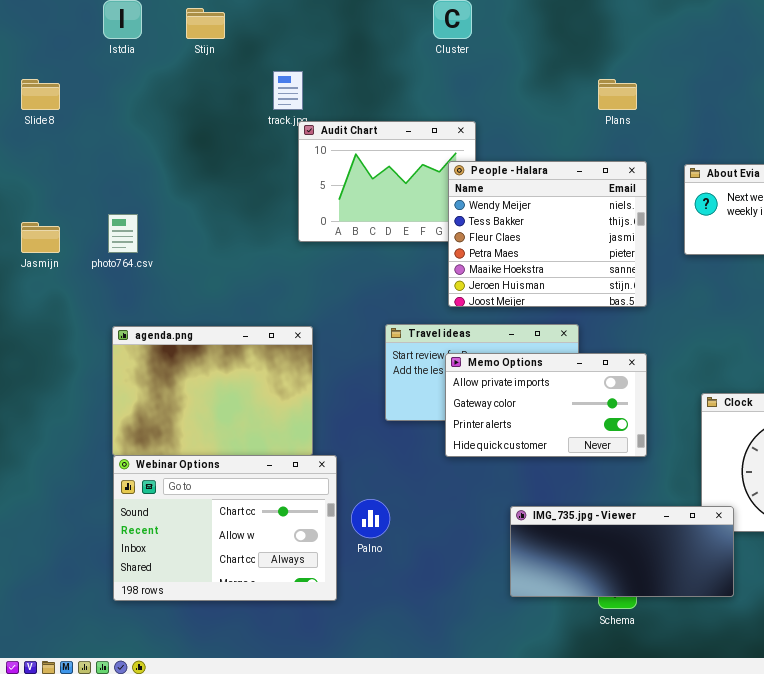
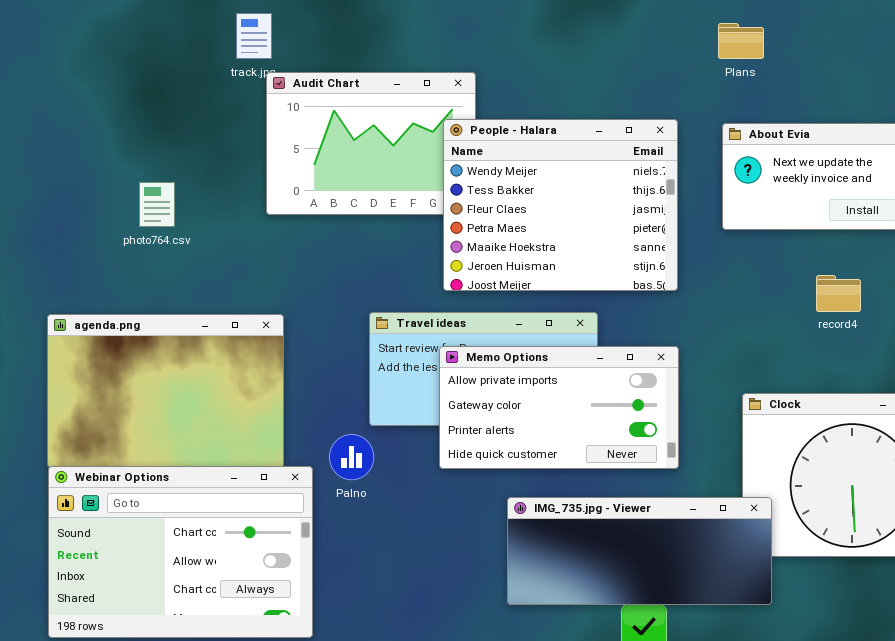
Plans: [598,79,637,110] -> [718,23,764,59], moved
photo764.csv: [108,214,138,253] -> [139,182,175,227], moved
Palno: [351,499,390,538] -> [329,434,374,480], moved
IMG_735.jpg - Viewer: [510,506,734,597] -> [507,497,772,605], moved

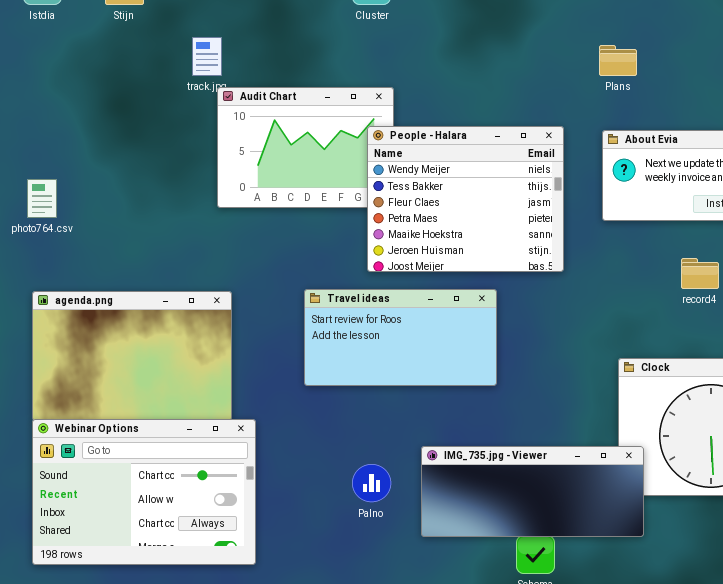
photo764.csv: [139,182,175,227] -> [27,179,57,218], moved
Memo Options: [439,346,679,469] -> none, closed
Palno: [329,434,374,480] -> [352,464,391,502], moved

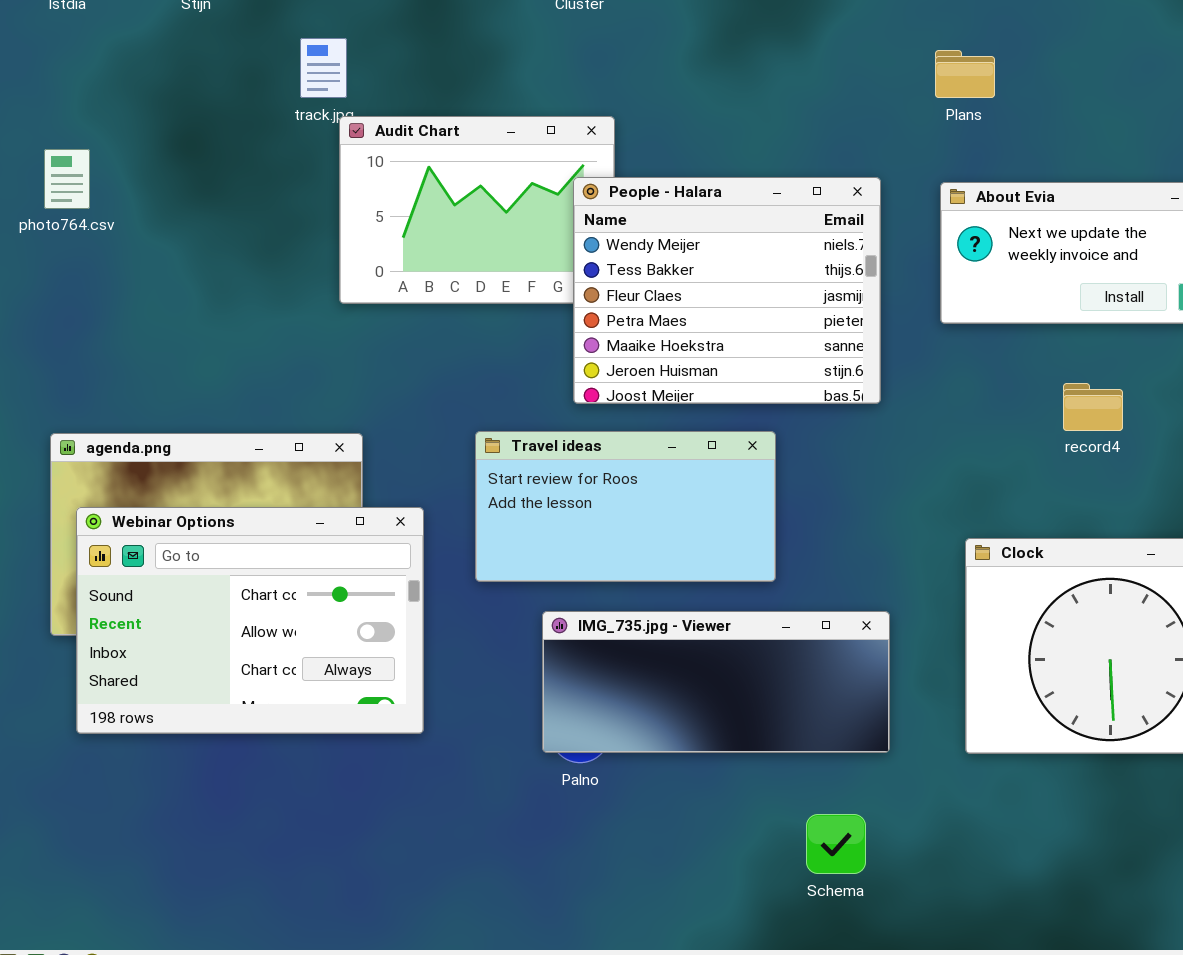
photo764.csv: [27,179,57,218] -> [44,149,90,209], moved
Webinar Options: [32,419,256,565] -> [76,507,424,734], moved
IMG_735.jpg - Viewer: [421,446,644,537] -> [542,611,890,753], moved

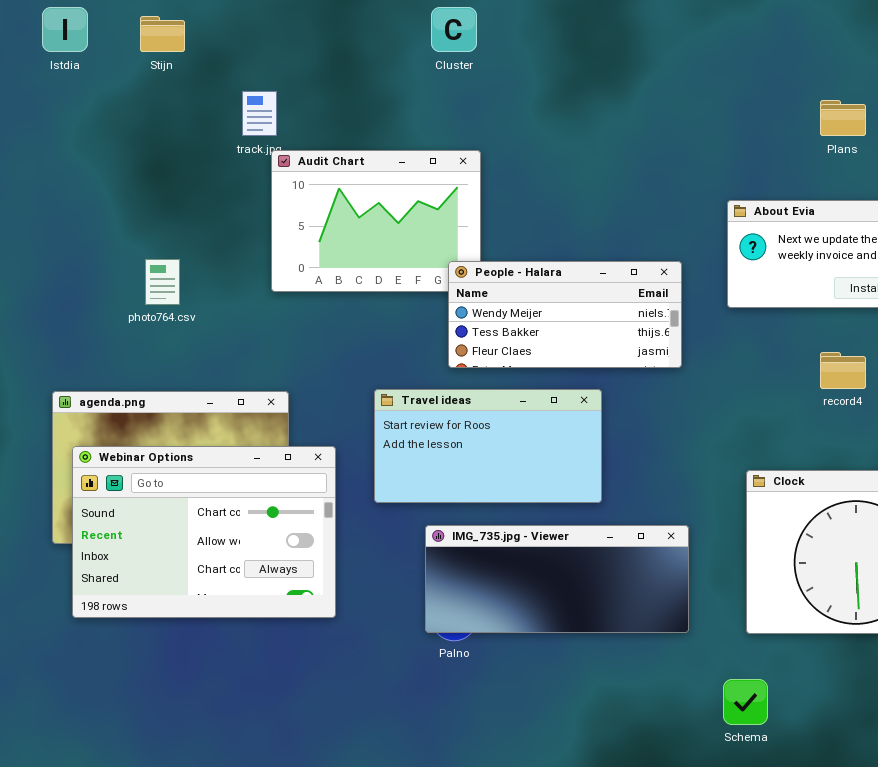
Plans: [935,50,995,98] -> [820,100,866,136], moved
photo764.csv: [44,149,90,209] -> [145,259,180,305], moved
People - Halara: [573,177,881,404] -> [448,261,682,368], resized
Schema: [806,814,866,874] -> [723,679,768,725], moved

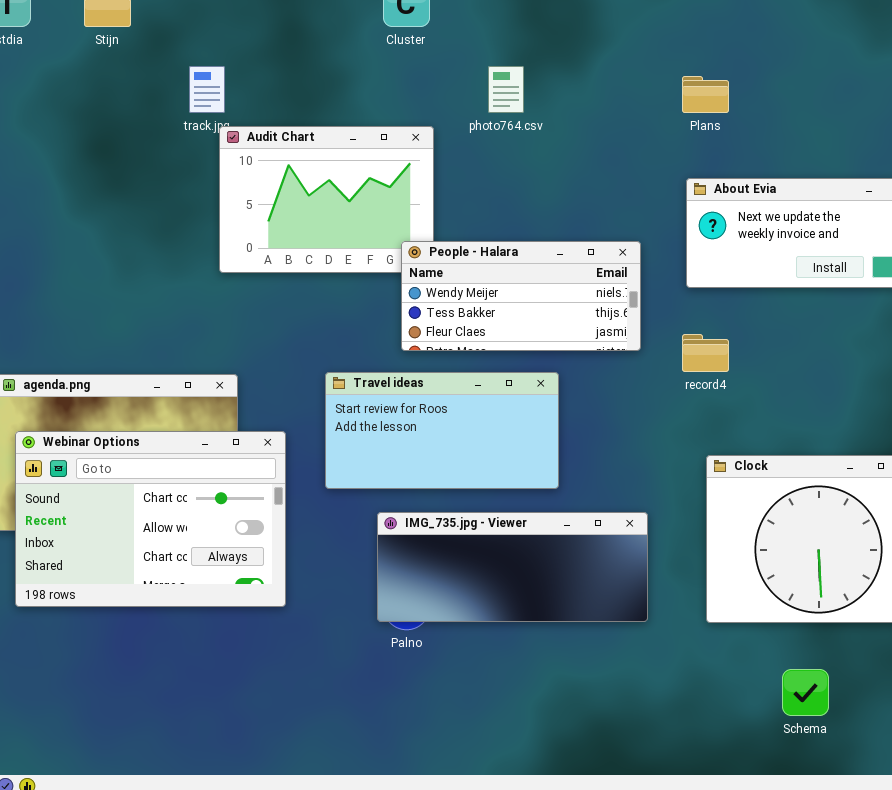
Plans: [820,100,866,136] -> [682,76,729,113], moved
photo764.csv: [145,259,180,305] -> [488,66,524,113], moved
record4: [820,352,866,389] -> [682,334,729,372], moved
Schema: [723,679,768,725] -> [782,669,829,716], moved

